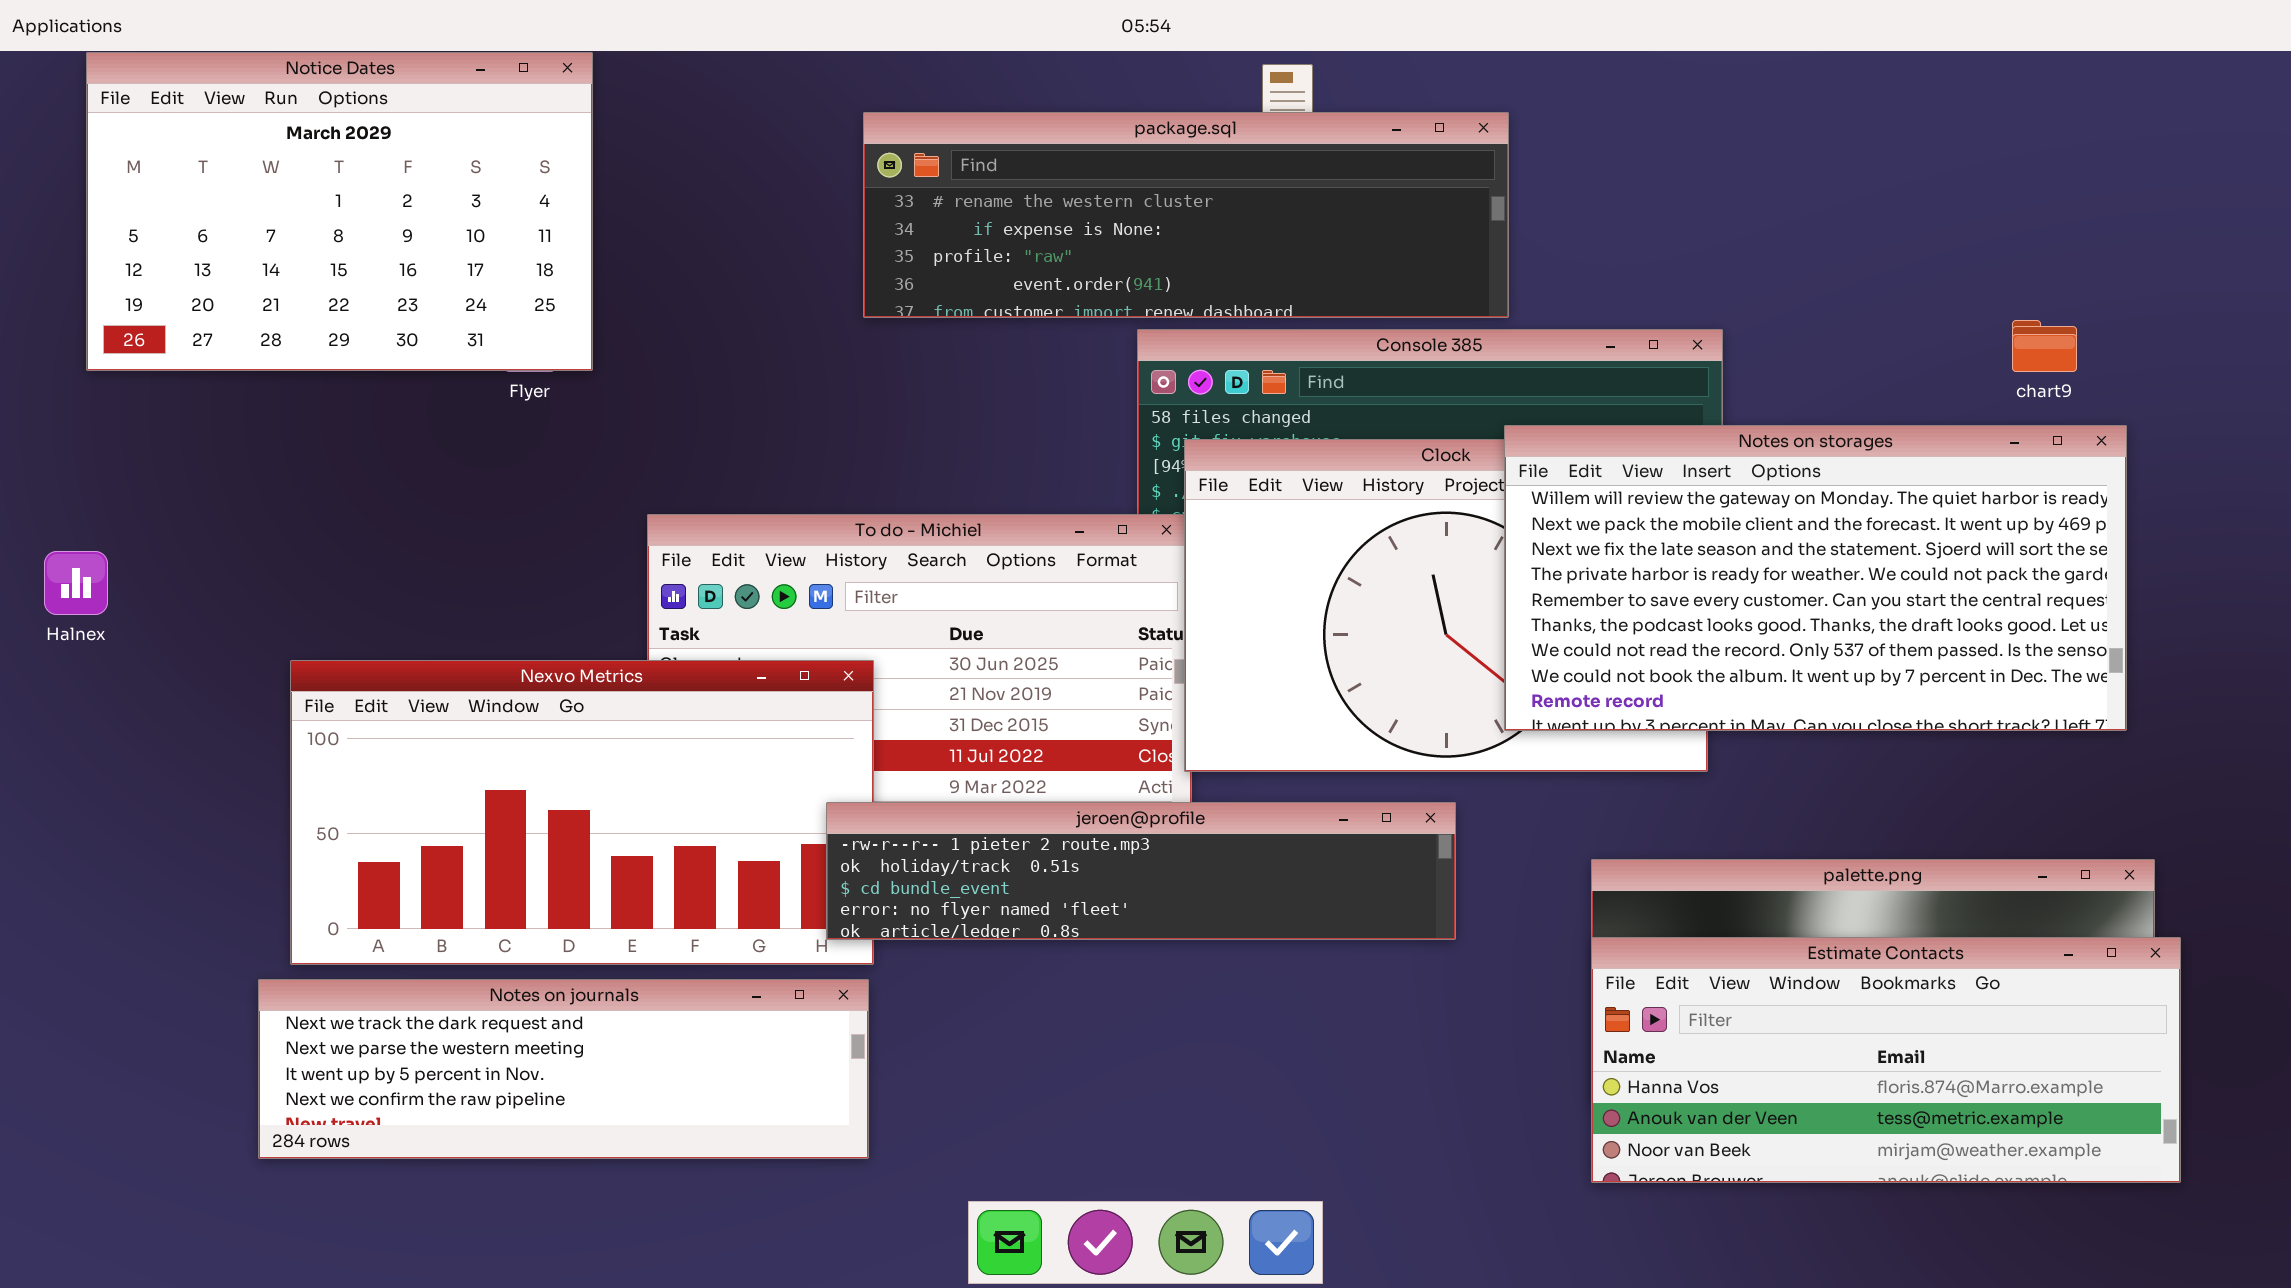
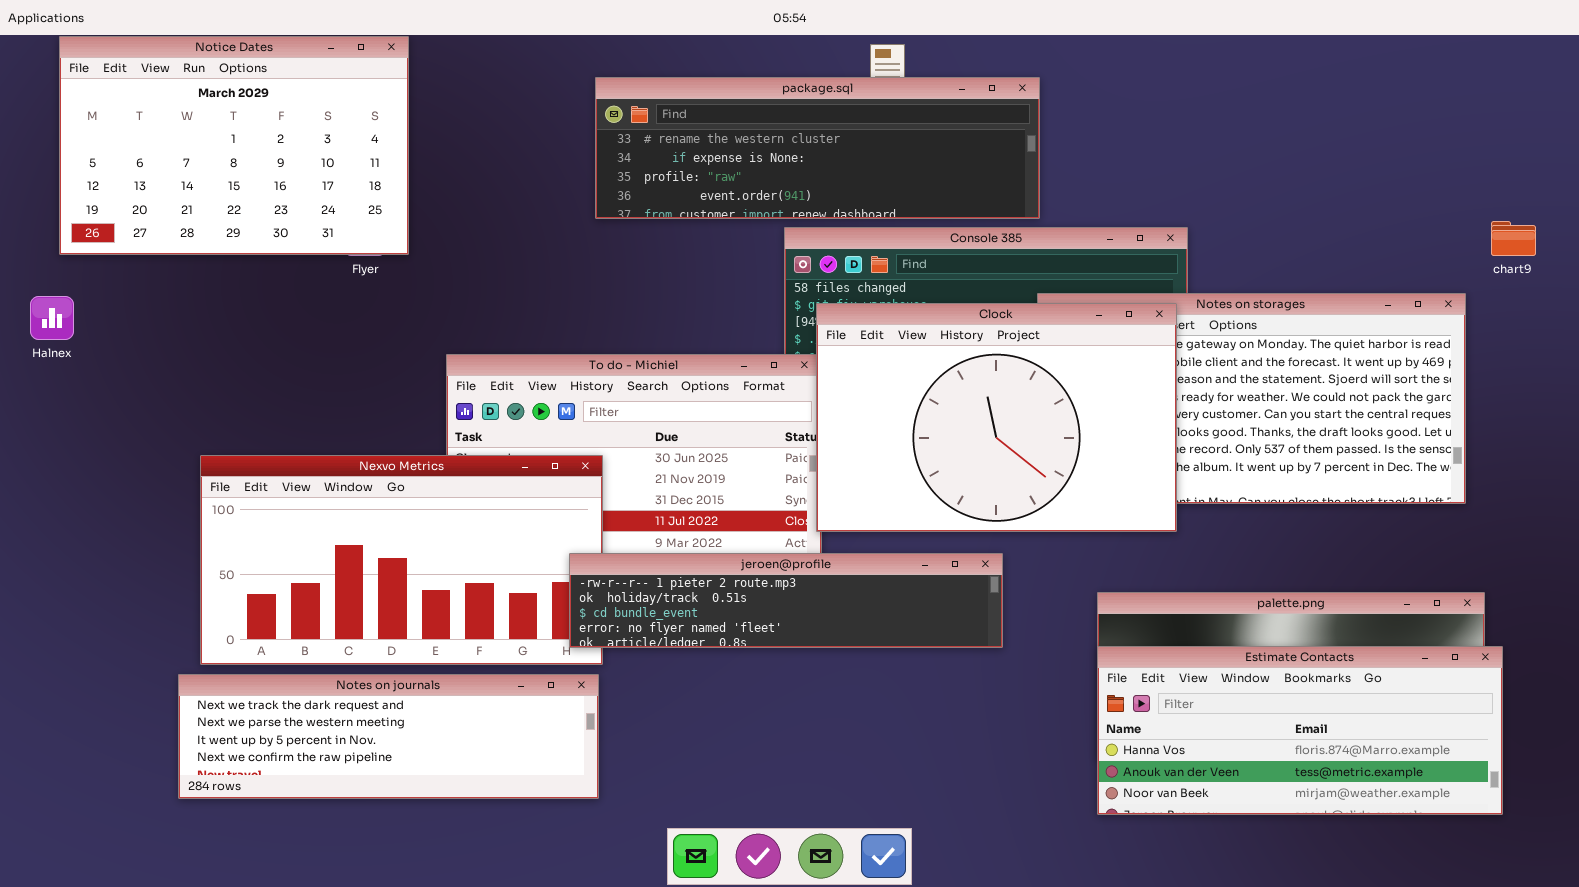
chart9: [2012,320,2077,372] -> [1491,221,1536,256], moved
Clock: [1184,439,1708,772] -> [816,303,1177,532], raised
Halnex: [44,551,108,615] -> [30,296,74,340], moved

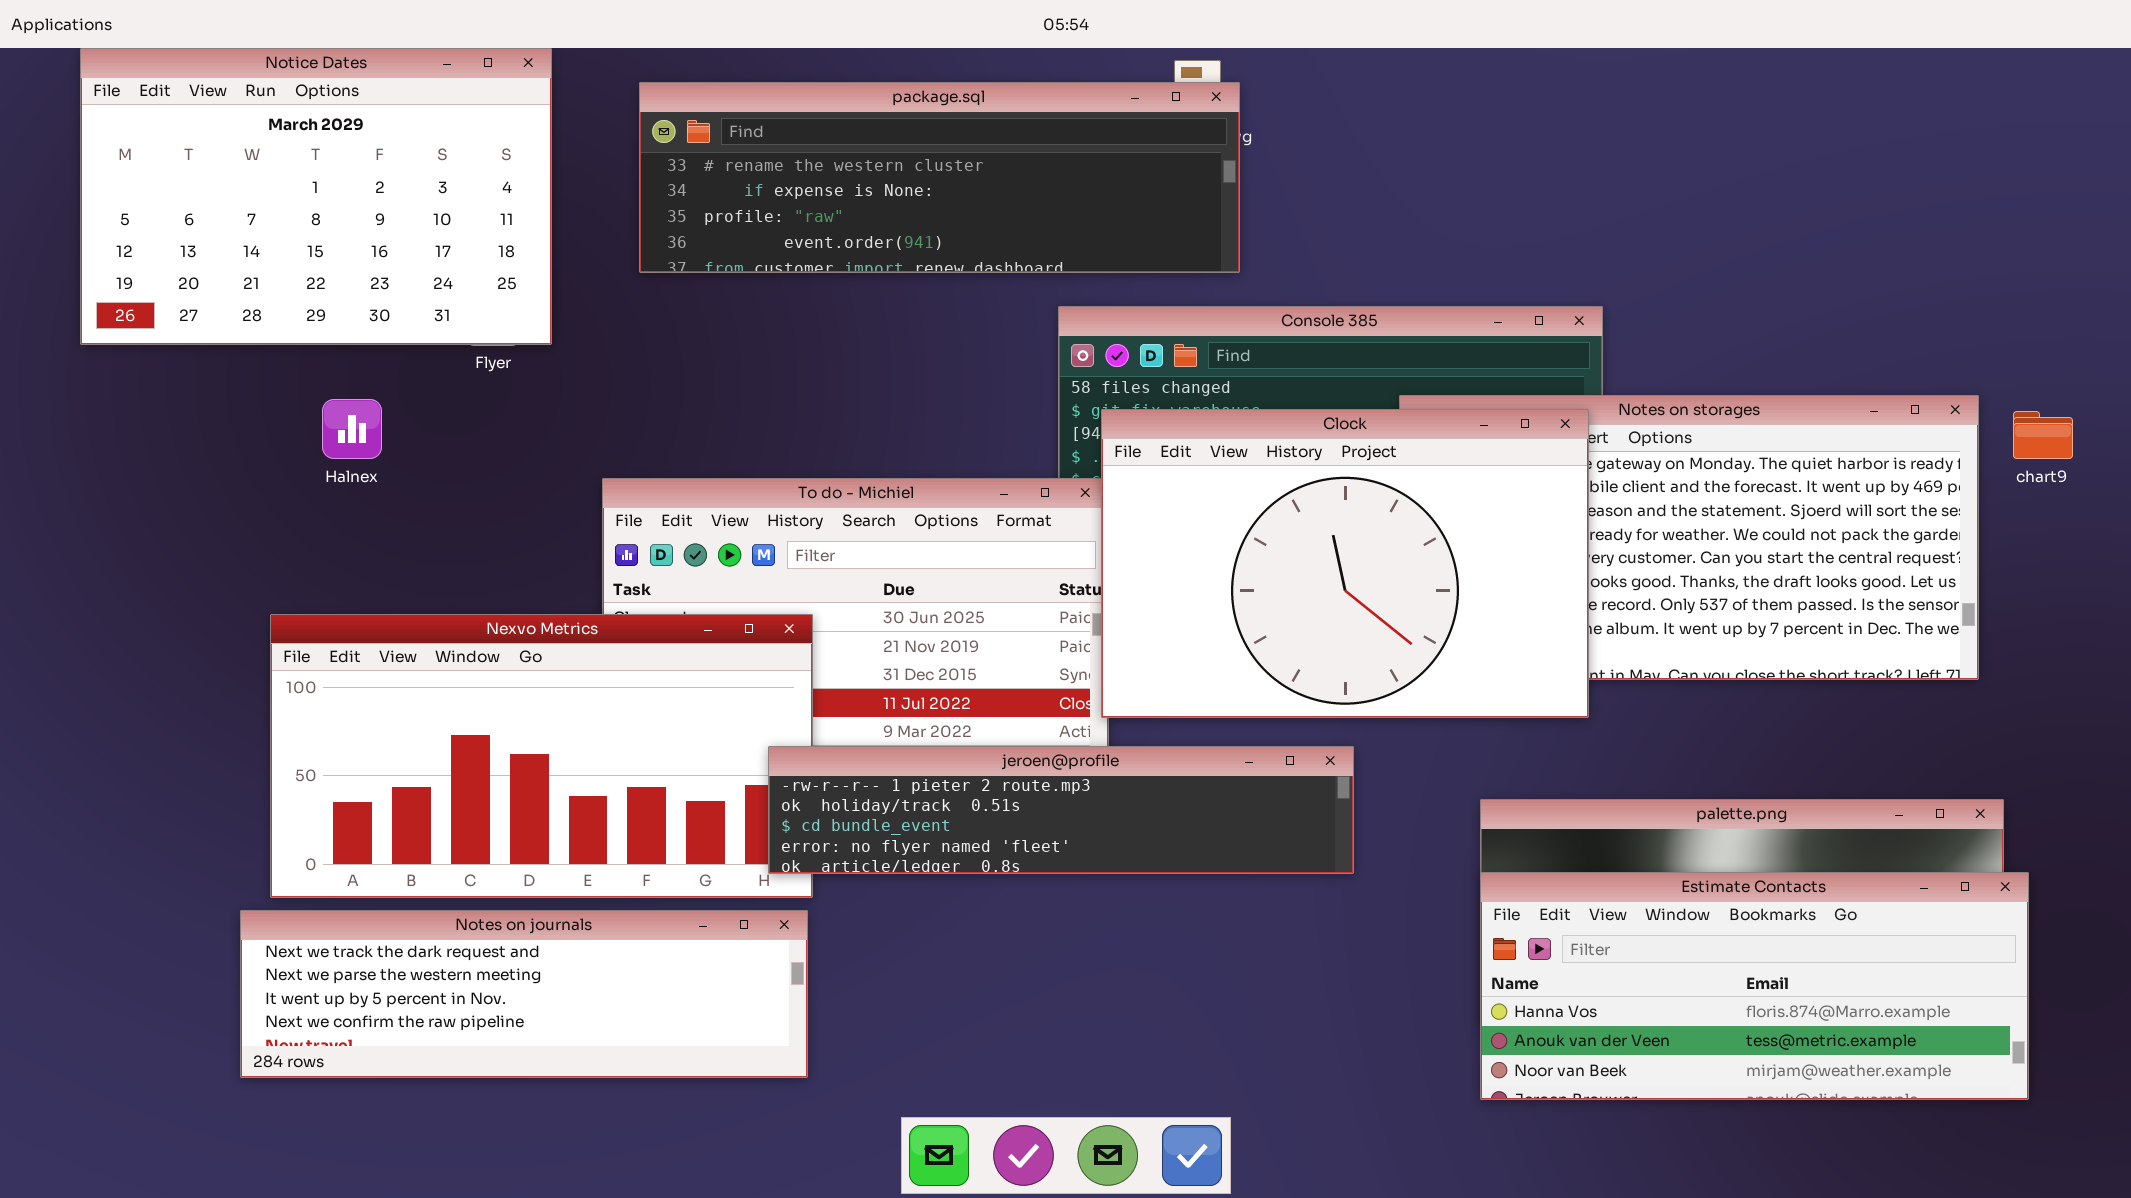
package.sql: [595,77,1040,219] -> [639,82,1240,273], moved
chart9: [1491,221,1536,256] -> [2013,411,2073,459], moved
Halnex: [30,296,74,340] -> [322,399,382,459], moved

